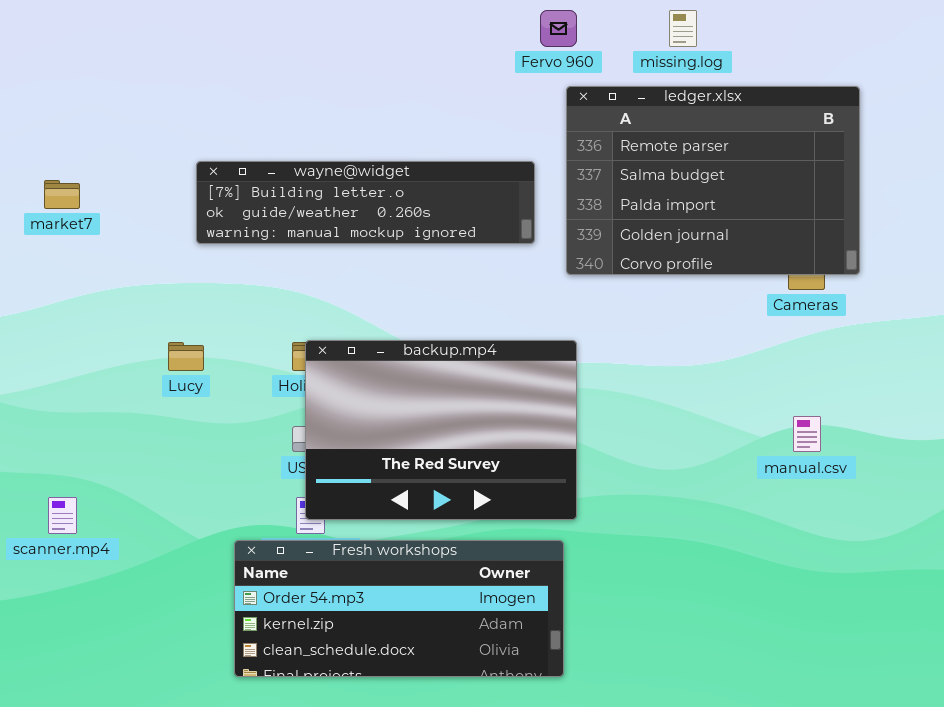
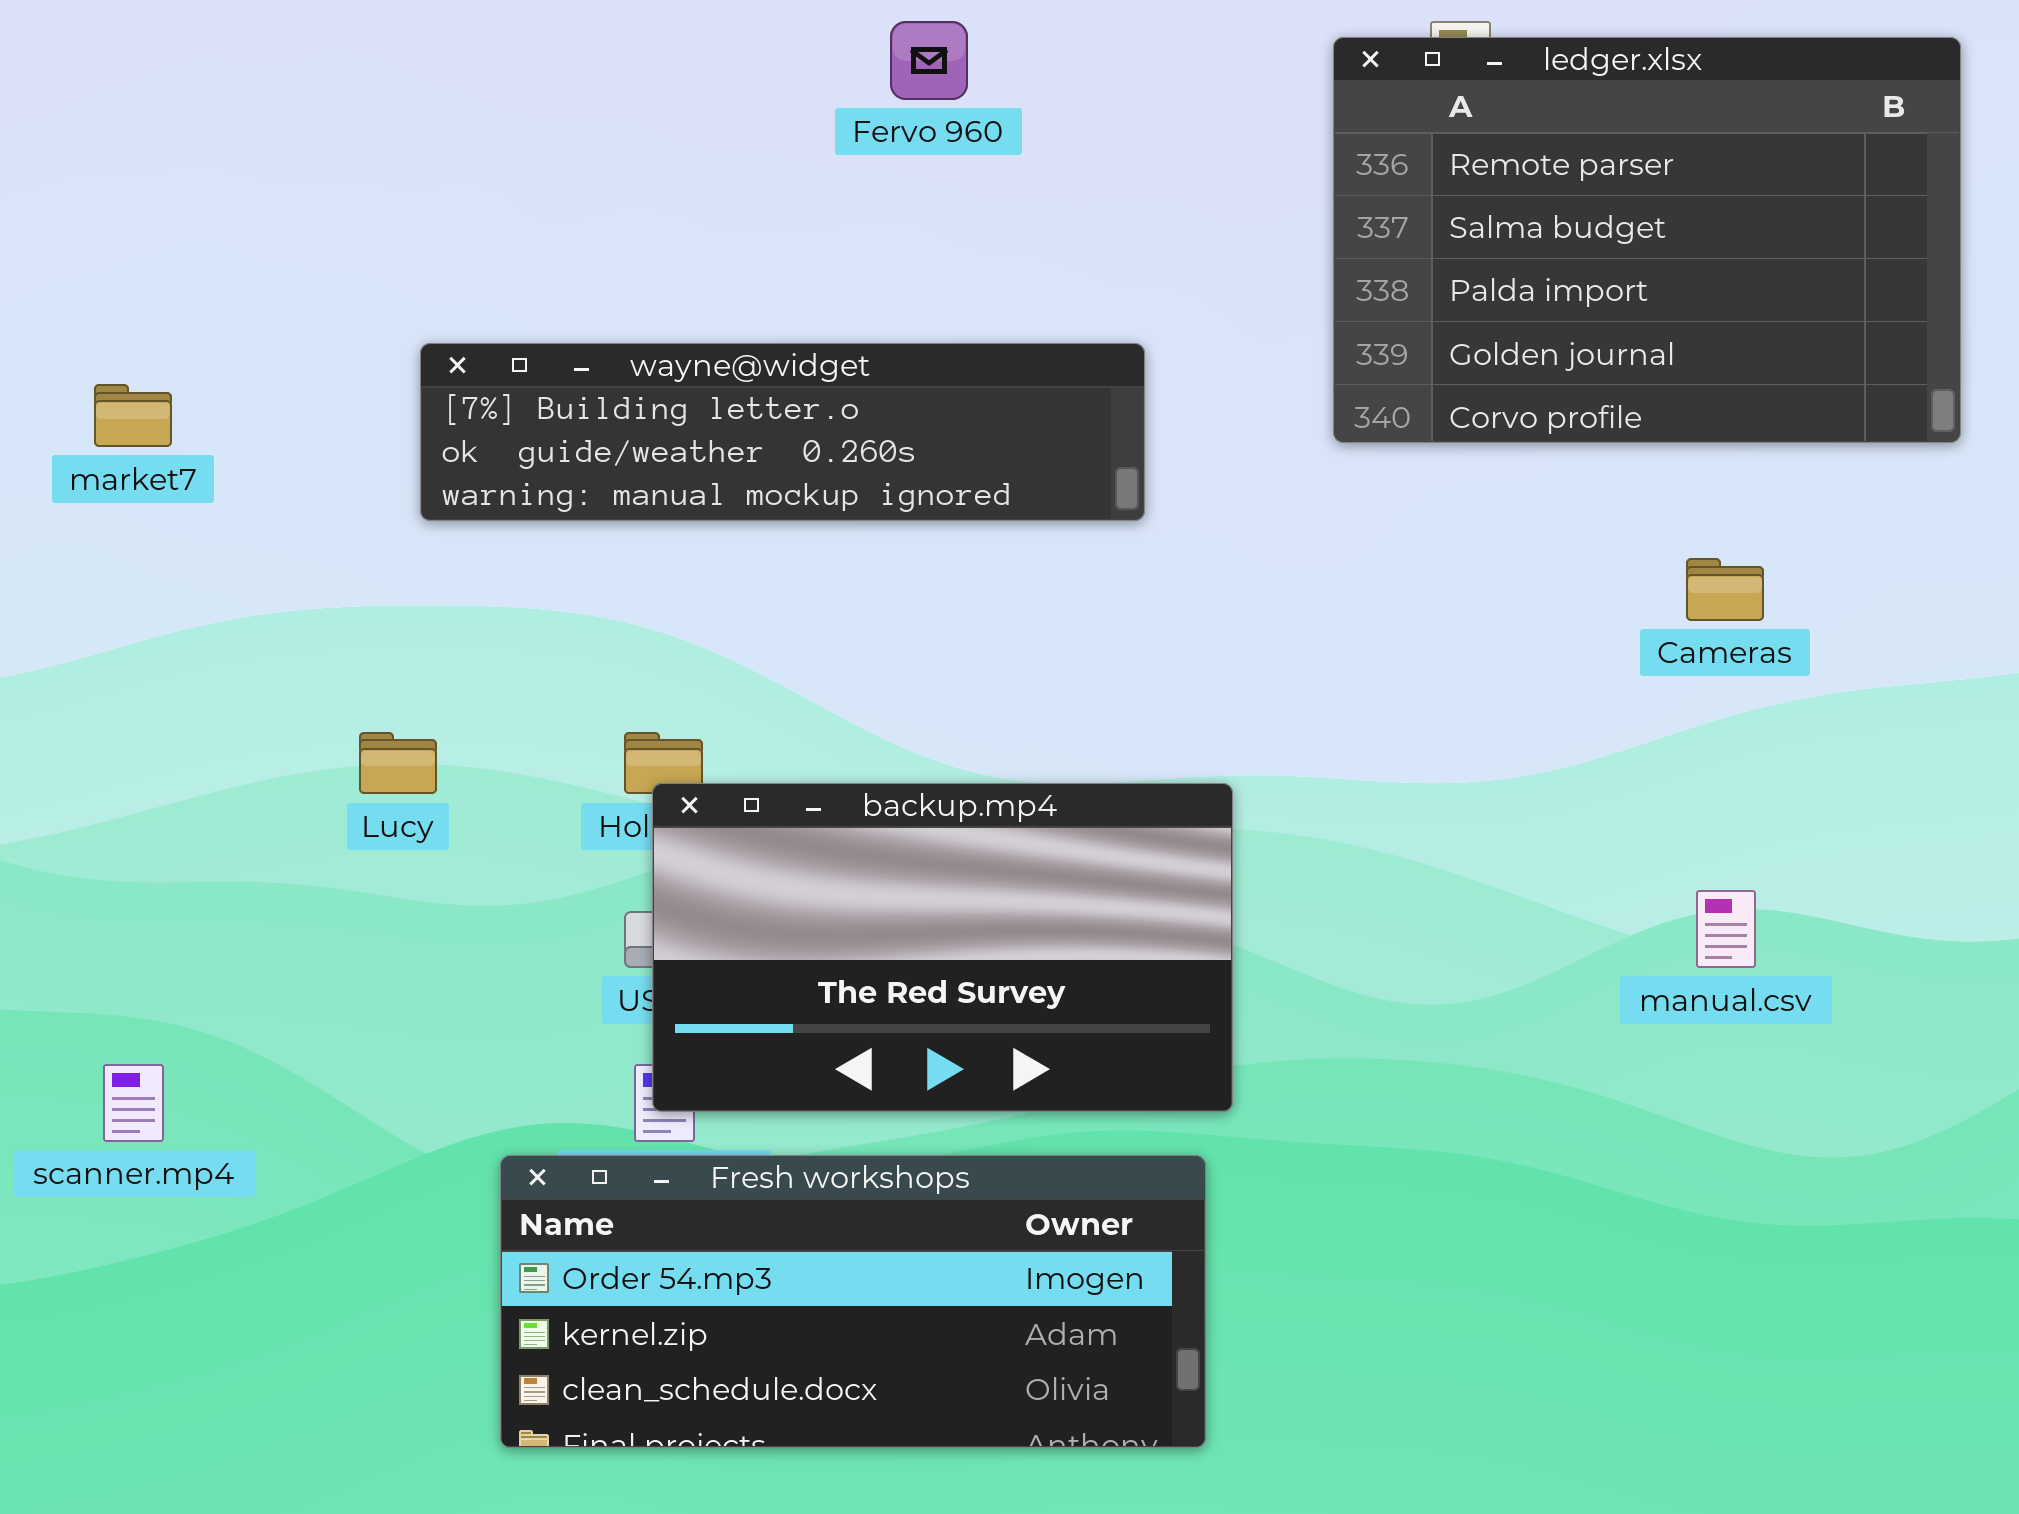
Fervo 960: [540,10,577,47] -> [890,21,968,100], moved
ledger.xlsx: [566,86,860,275] -> [1333,37,1961,443], moved
backup.mp4: [305,340,577,520] -> [652,783,1233,1112], resized

